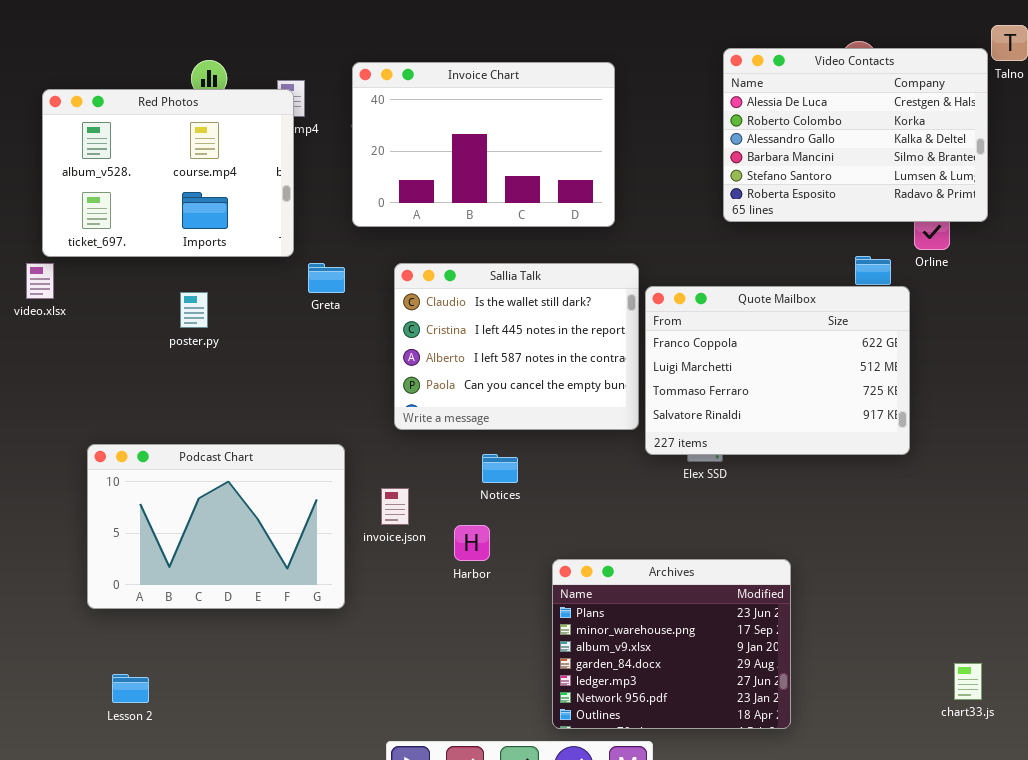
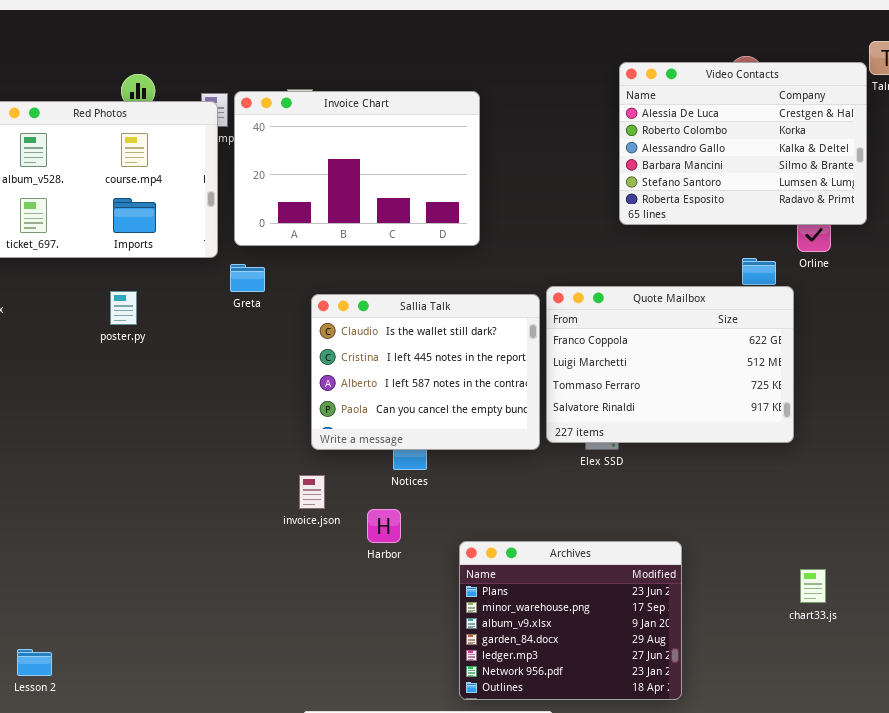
Invoice Chart: [352,62,615,227] -> [234,91,480,246], moved
Sallia Talk: [394,263,639,430] -> [311,294,540,450], moved
Podcast Chart: [87,444,345,609] -> none, closed
chart33.js: [954,663,982,700] -> [800,569,826,603], moved
Lesson 2: [112,674,149,703] -> [17,649,52,676], moved

